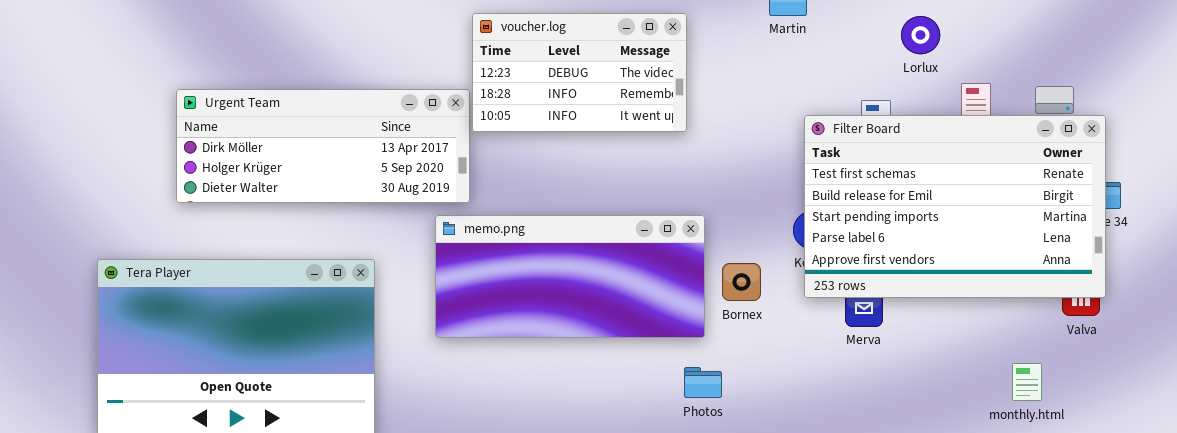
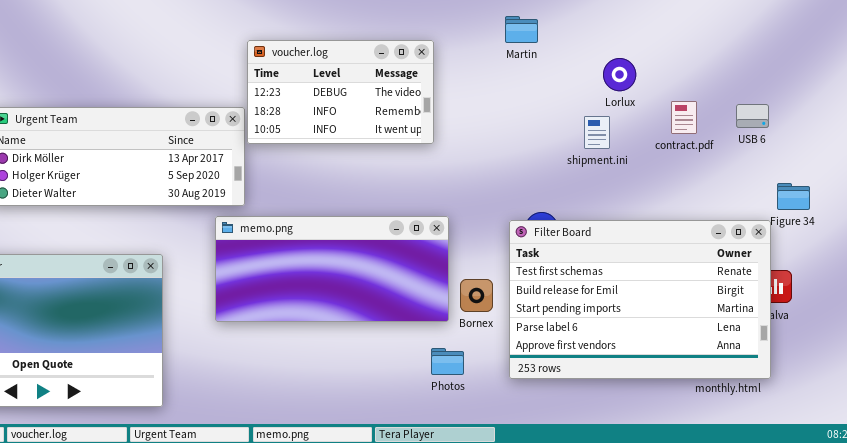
Lorlux: [901,16,940,54] -> [603,58,636,91], moved
Filter Board: [804,115,1106,298] -> [509,220,771,379], moved
Bornex: [722,263,761,301] -> [460,279,493,312], moved

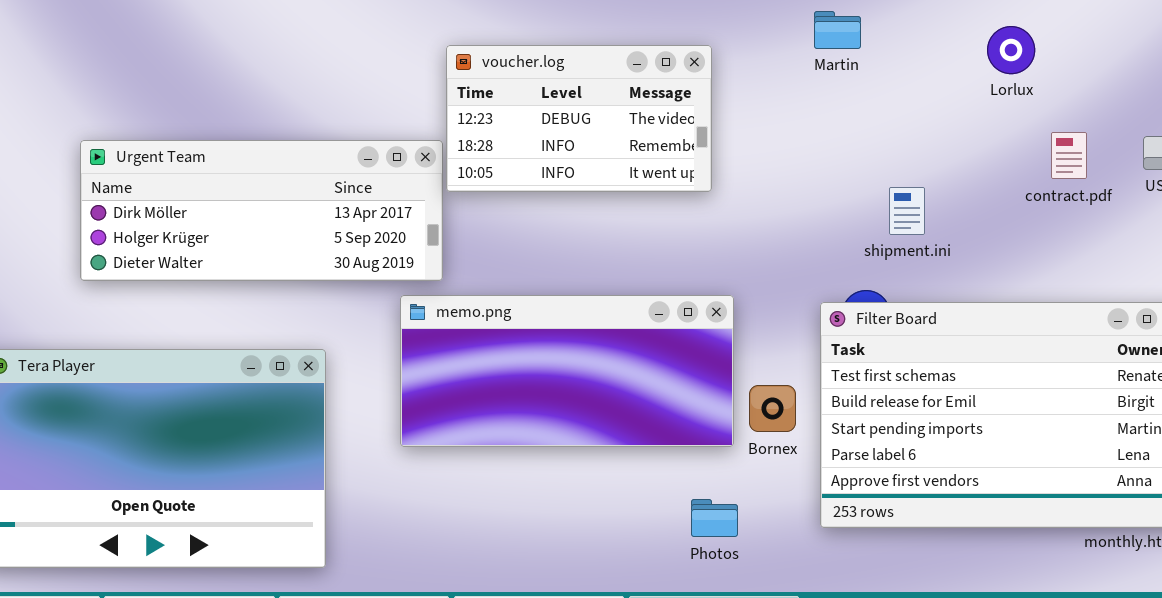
Lorlux: [603,58,636,91] -> [987,26,1035,74], moved
shipment.ini: [584,116,610,149] -> [889,187,925,235], moved
Photos: [431,348,464,375] -> [691,499,738,537], moved

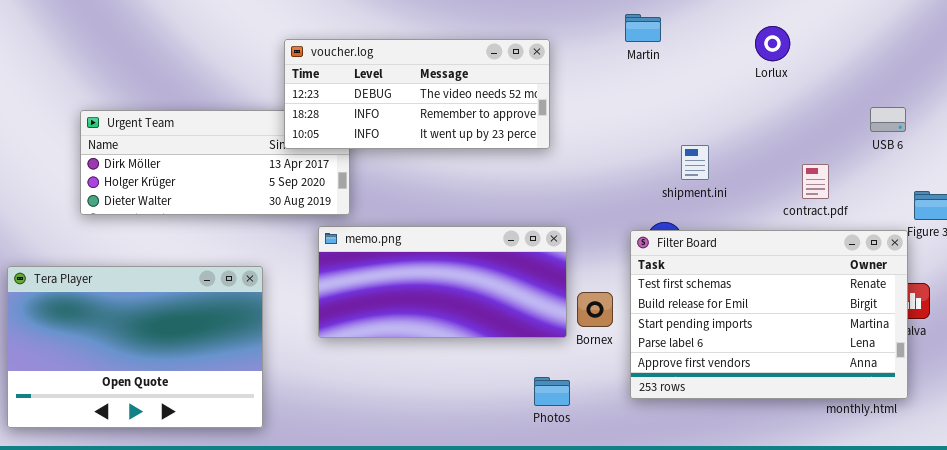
voucher.log: [446,45,712,192] -> [284,39,550,149], resized
contract.pdf: [1051,132,1087,179] -> [802,164,829,199], moved

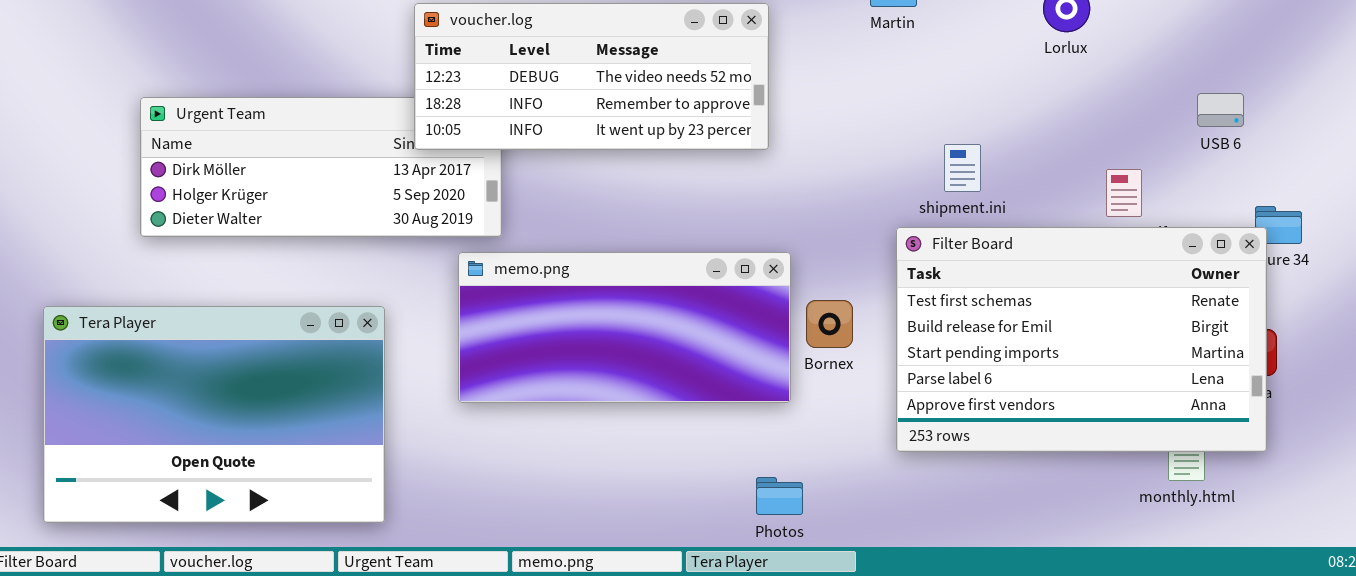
Filter Board: [630,230,908,399] -> [896,227,1267,452], moved
Bornex: [577,292,613,327] -> [806,300,853,348], moved
Photos: [534,377,570,406] -> [756,477,803,515], moved

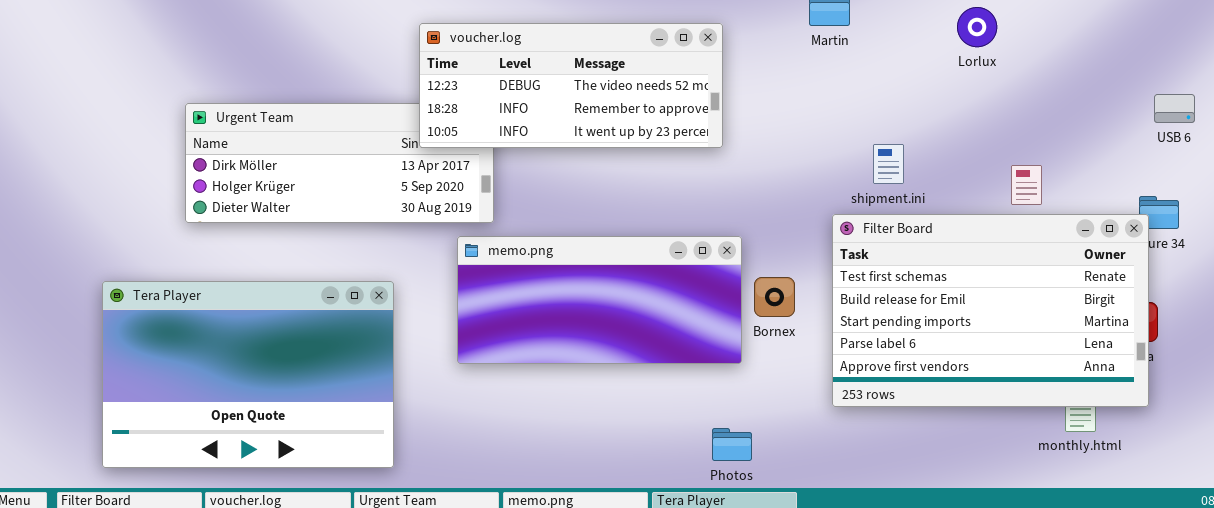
USB 6: [1197,93,1244,127] -> [1154,94,1195,123], moved

